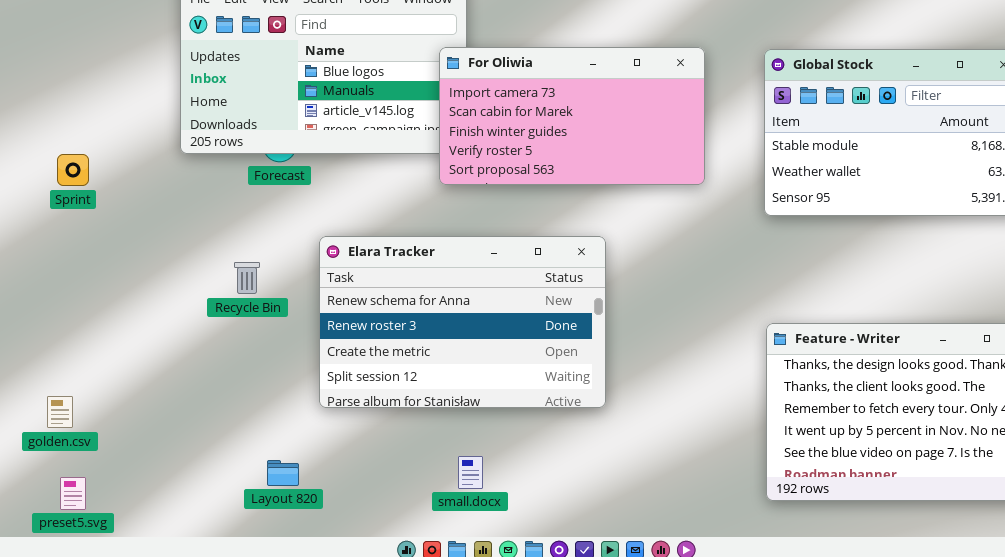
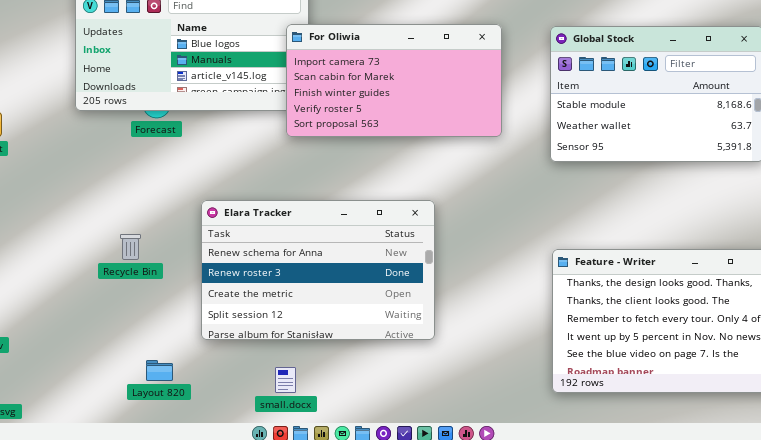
Elara Tracker: [319,236,606,408] -> [201,200,435,340], moved
Recycle Bin: [234,262,260,294] -> [120,234,141,260], moved
small.docx: [458,456,483,489] -> [275,367,296,393], moved

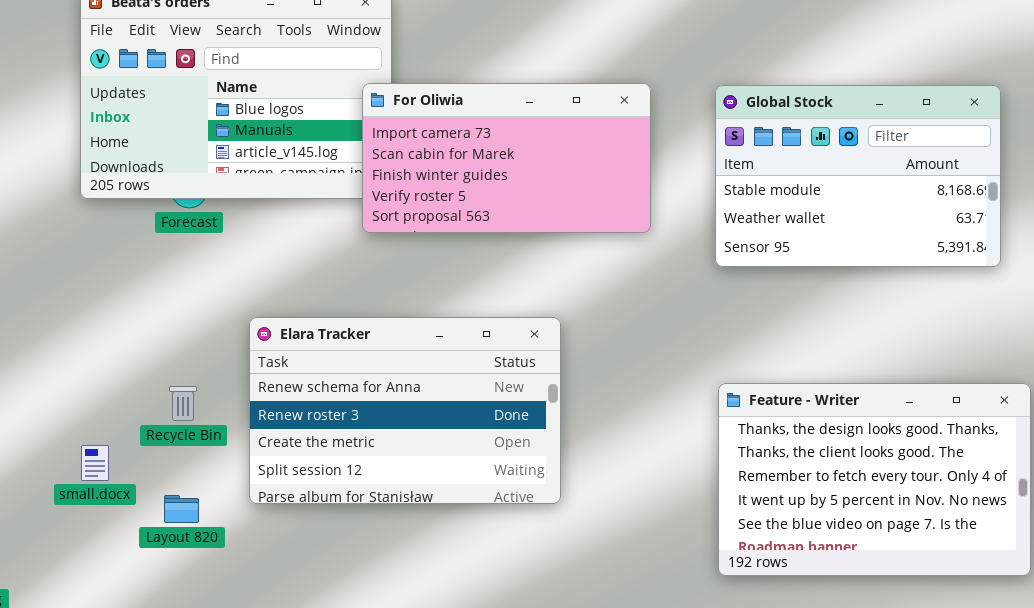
Recycle Bin: [120,234,141,260] -> [169,386,197,421], moved
Layout 820: [146,360,173,381] -> [164,495,199,523], moved
small.docx: [275,367,296,393] -> [81,445,109,481], moved

